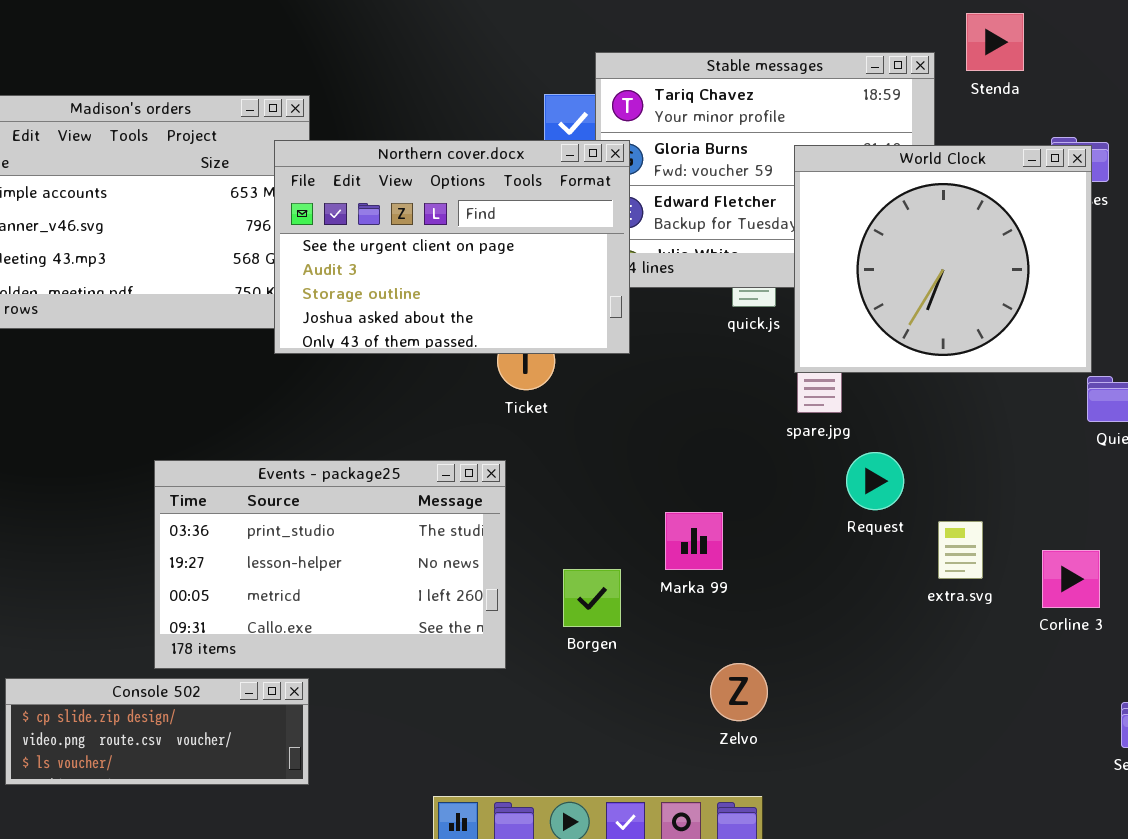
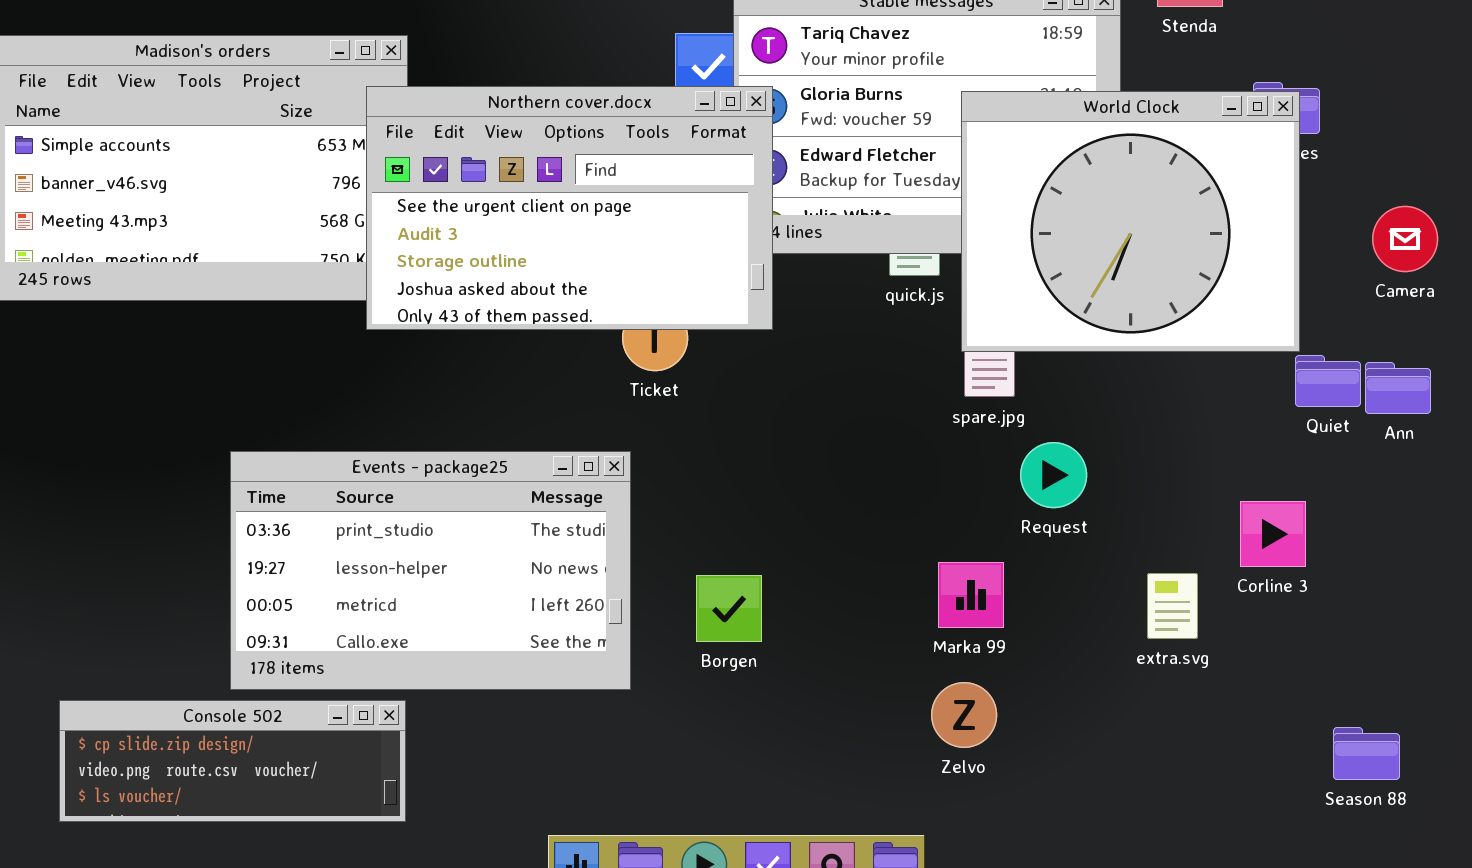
Marka 99: [665,512,723,570] -> [938,562,1004,628], moved
extra.svg: [938,521,983,579] -> [1147,573,1198,639], moved
Corline 3: [1042,550,1100,608] -> [1240,501,1306,567], moved
Zelvo: [710,663,768,721] -> [931,682,997,748], moved

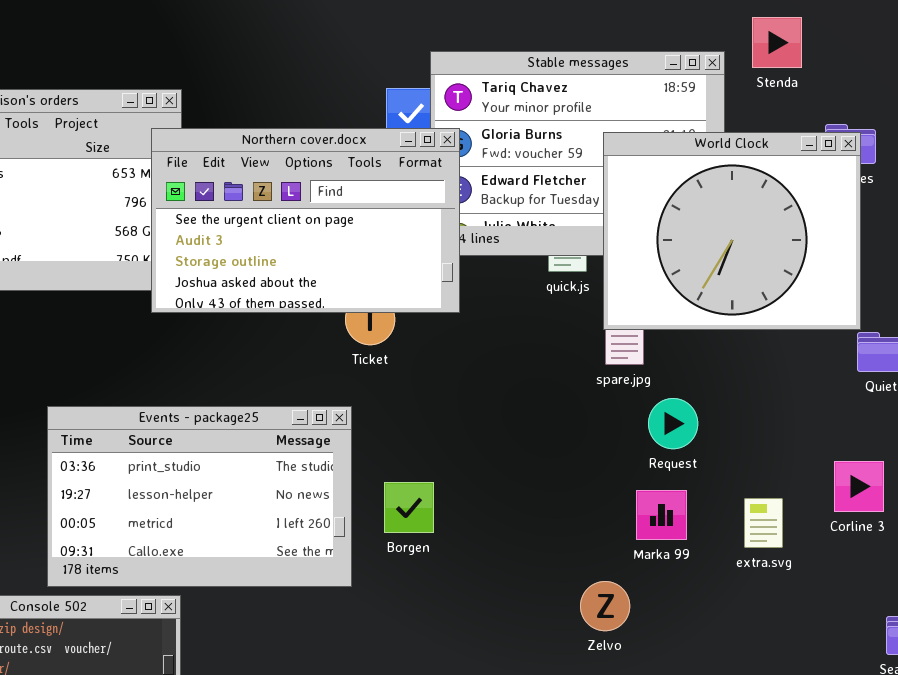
Corline 3: [1240,501,1306,567] -> [834,461,884,512], moved
Marka 99: [938,562,1004,628] -> [636,490,687,540], moved
Borgen: [696,575,762,642] -> [384,482,434,533], moved

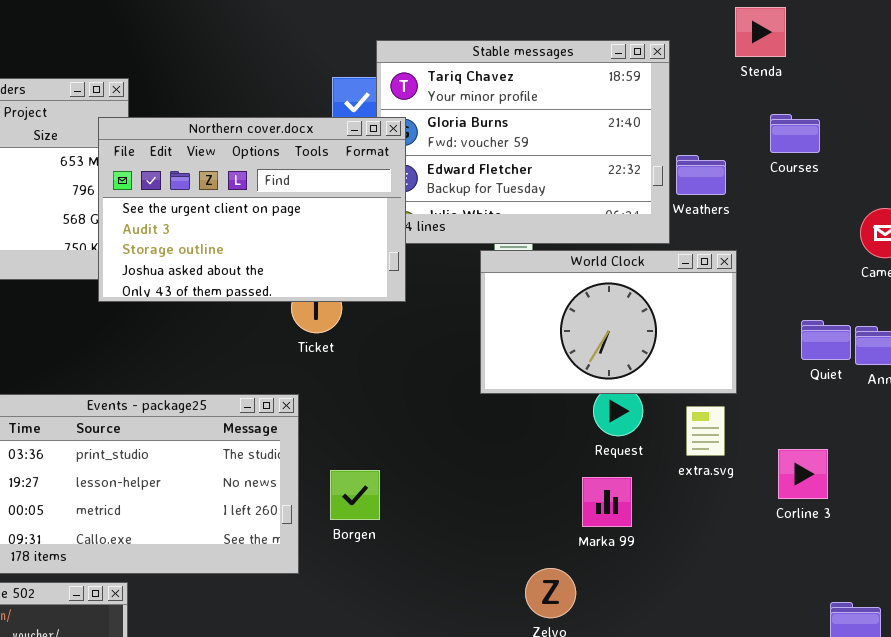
Stenda: [752,17,802,68] -> [735,7,786,57], moved
World Clock: [603,132,861,330] -> [480,250,737,394], moved, resized
extra.svg: [744,498,783,548] -> [686,406,725,456], moved

